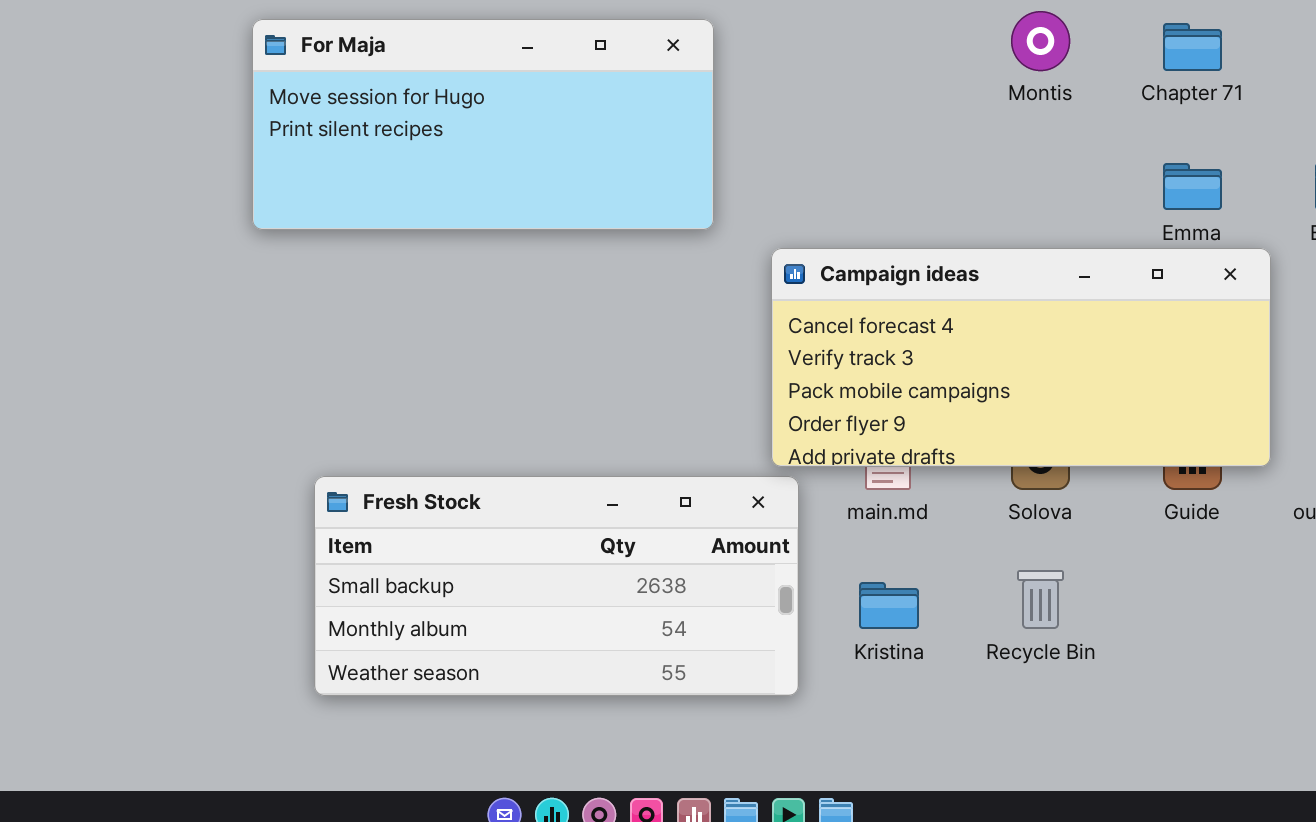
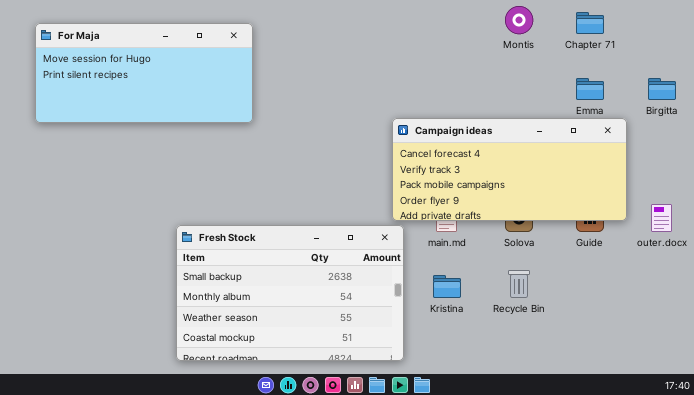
For Maja: [252,19,714,230] -> [35,23,253,123], moved
Fresh Stock: [314,476,799,696] -> [176,225,404,361], resized

